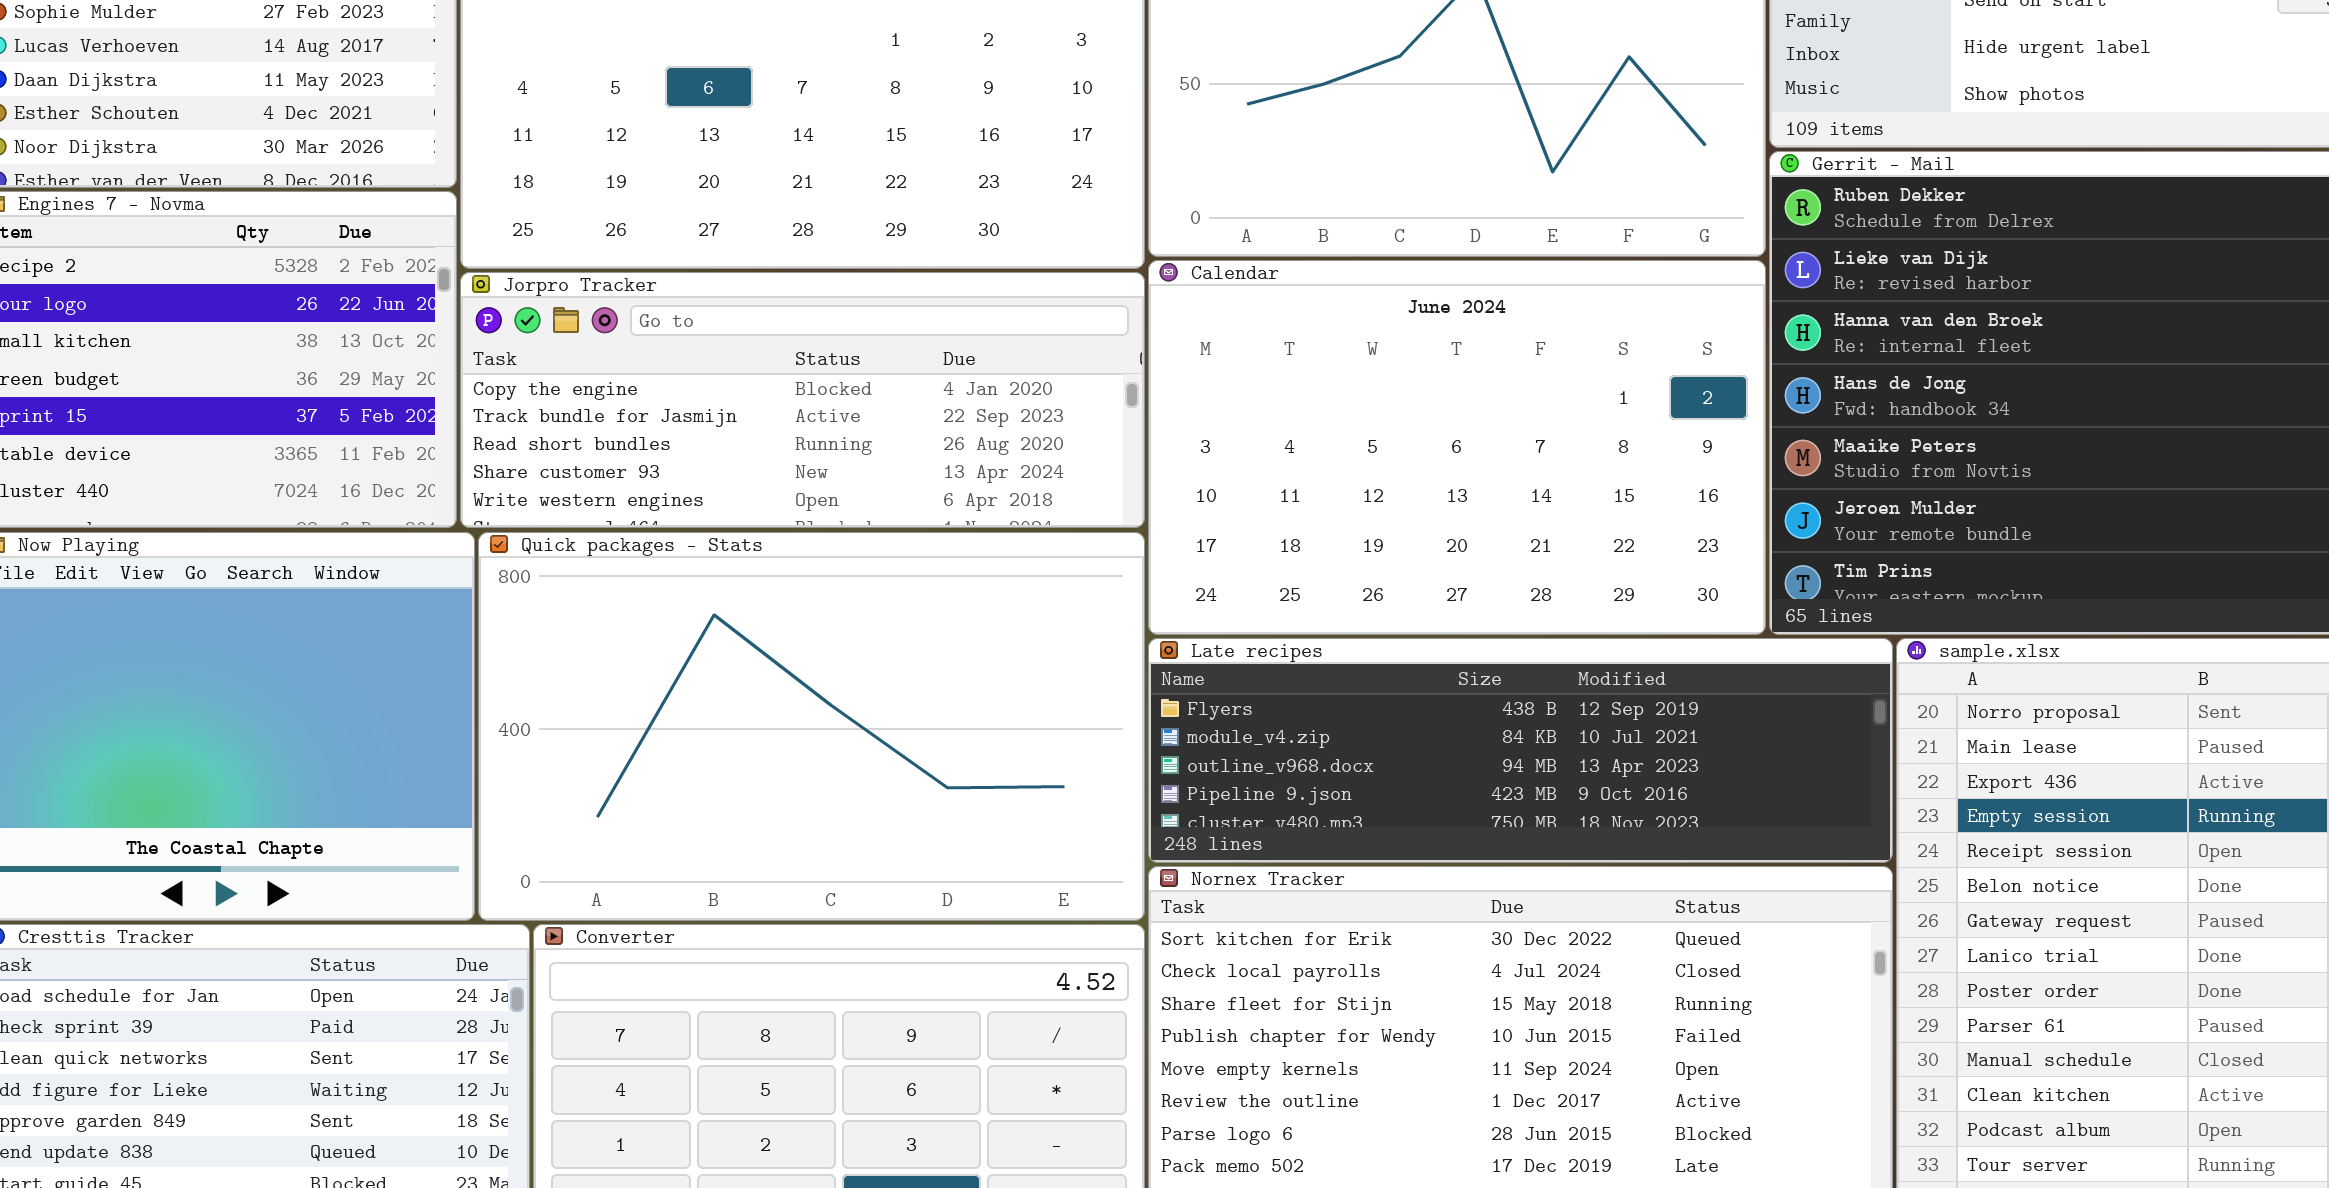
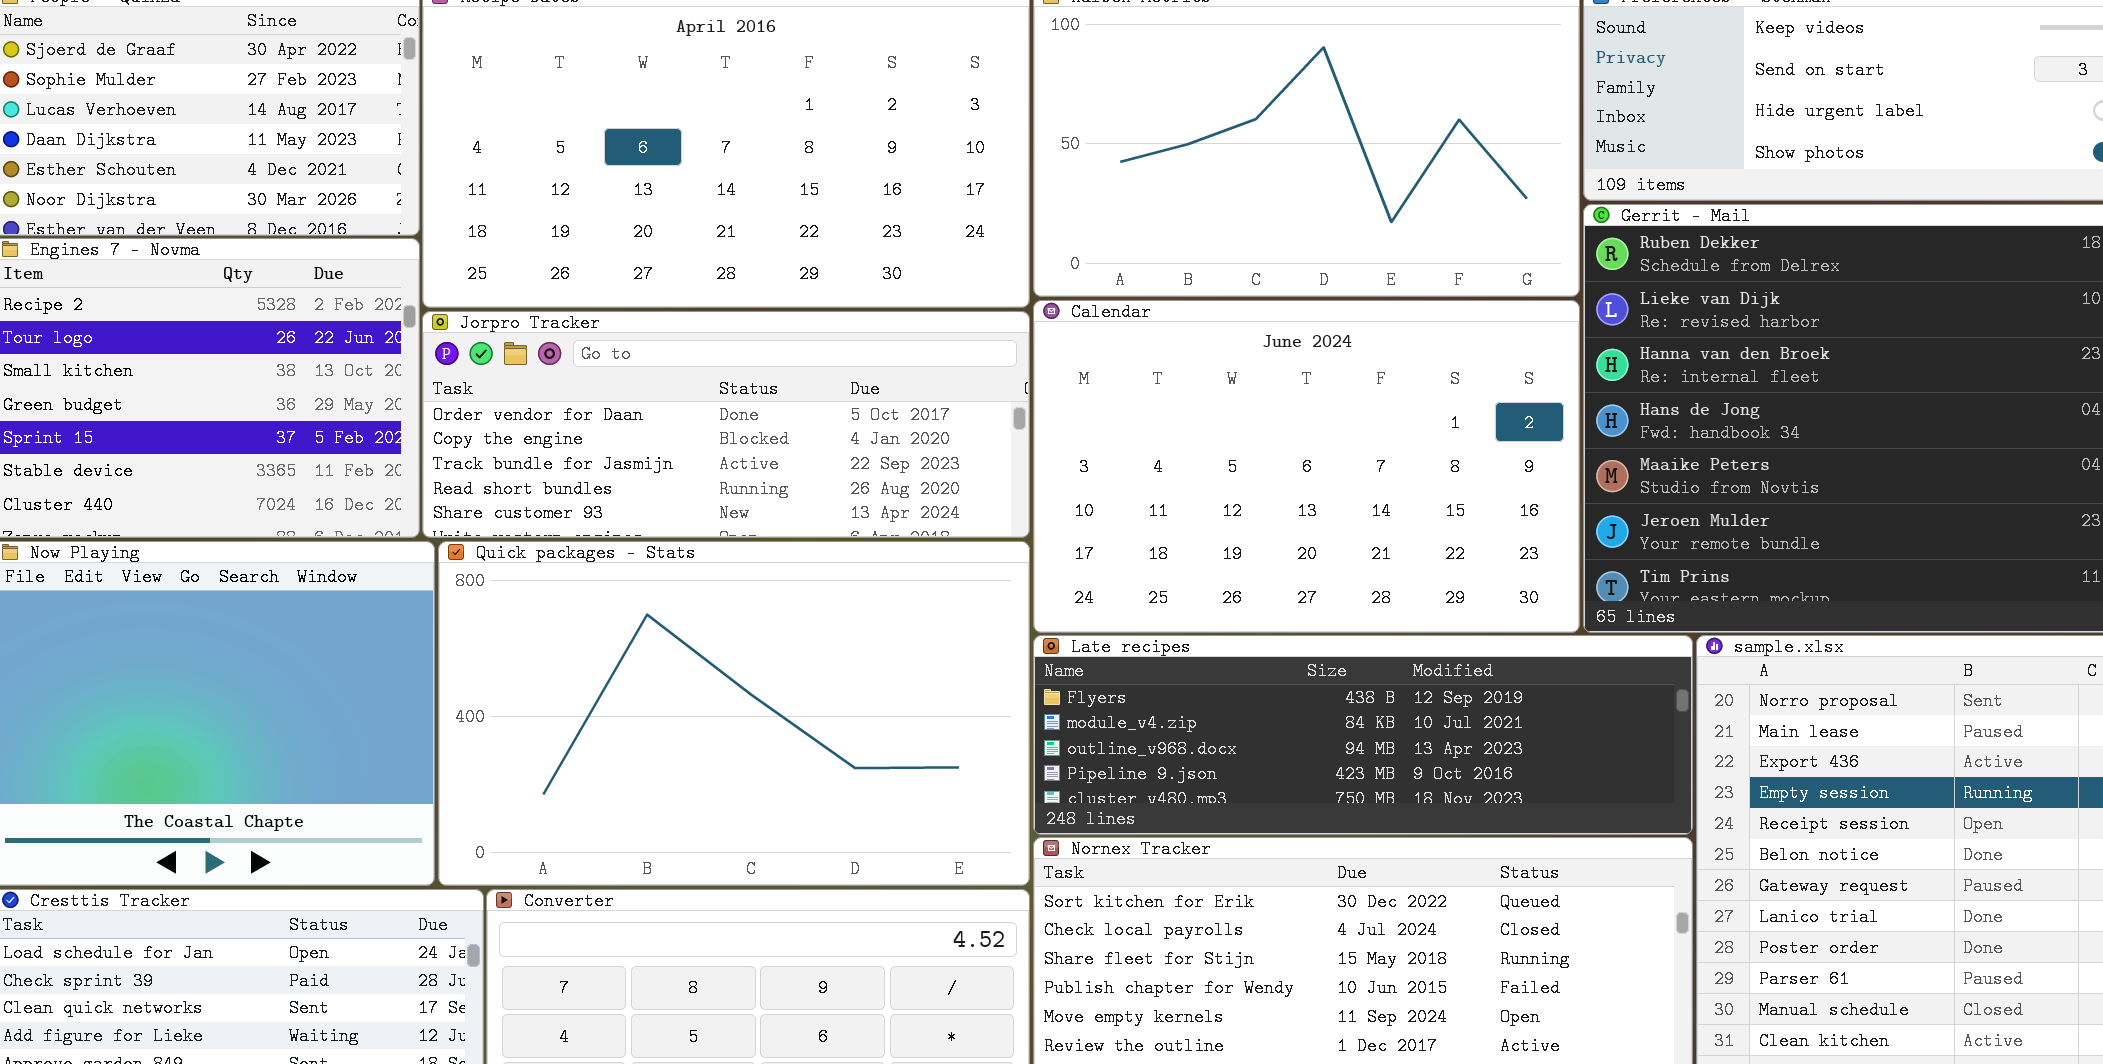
Jorpro Tracker: [460,272,1145,528] -> [422,311,1030,538], scrolled up 1 row

